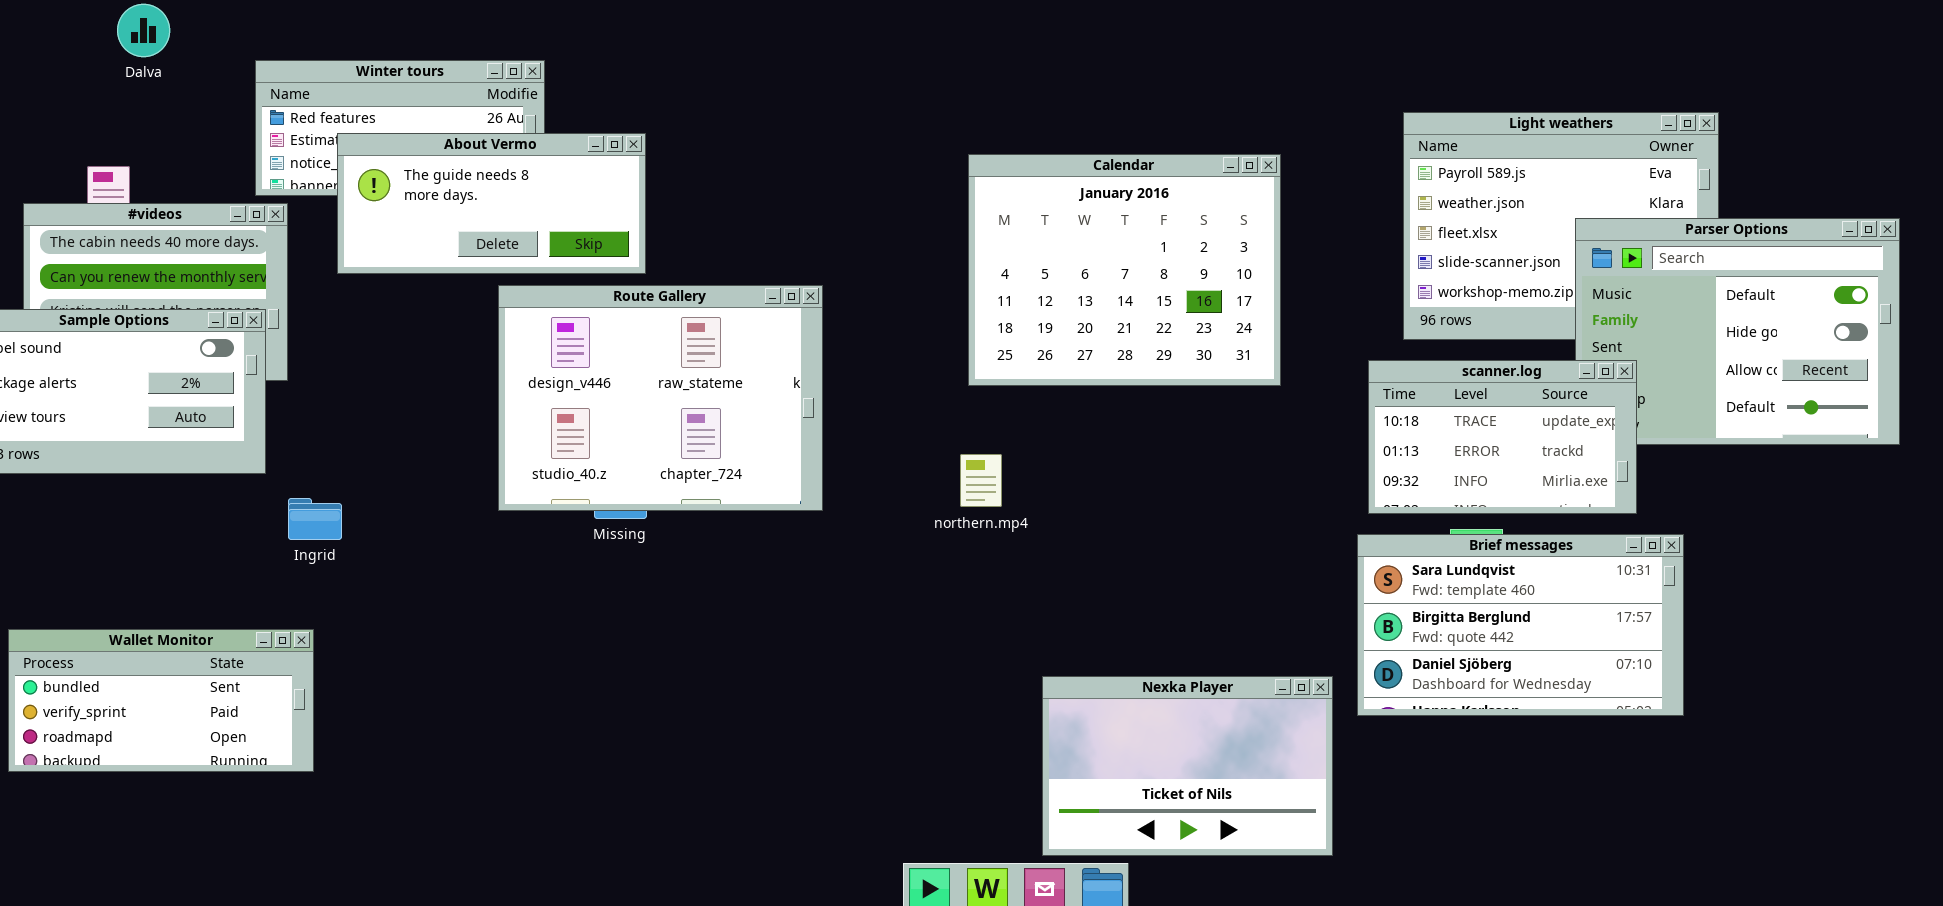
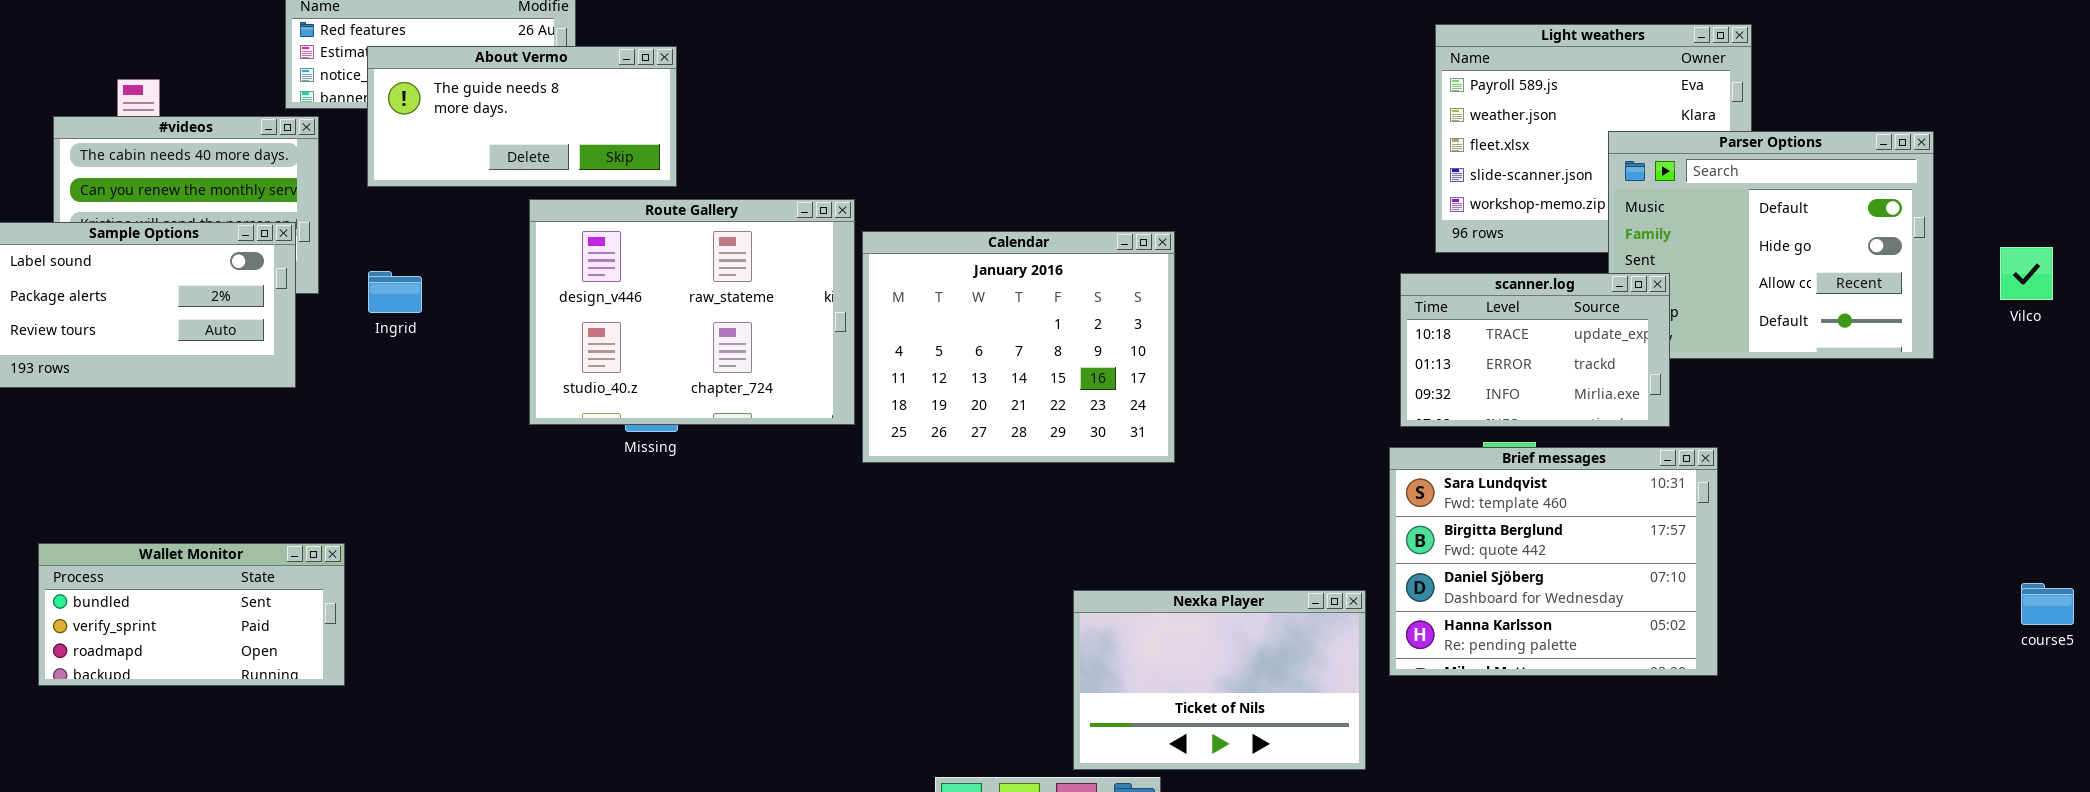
Calendar: [968,154,1281,386] -> [862,231,1175,463], moved
Ingrid: [288,498,342,540] -> [368,271,422,313], moved
Brief messages: [1357,534,1684,716] -> [1389,447,1718,676], resized

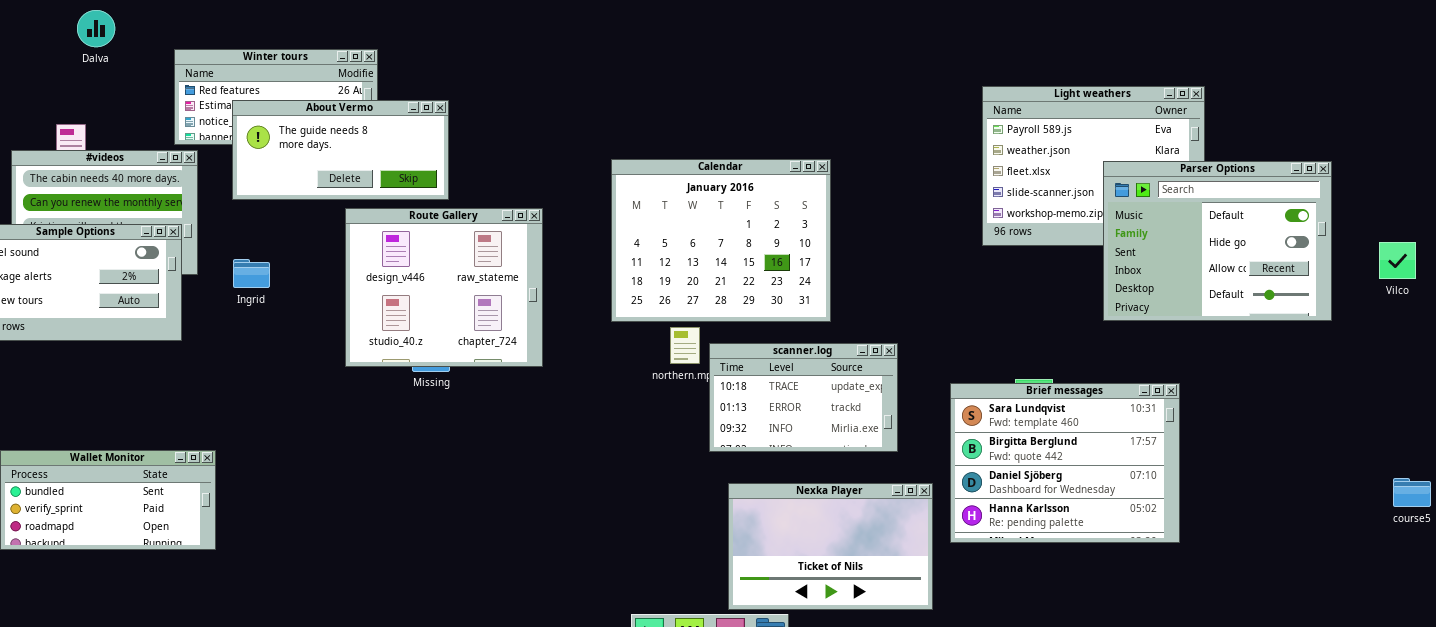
Route Gallery: [529,199,855,425] -> [345,208,543,367], resized
Calendar: [862,231,1175,463] -> [611,159,831,322], moved
scanner.log: [1400,273,1670,427] -> [709,343,898,452], moved

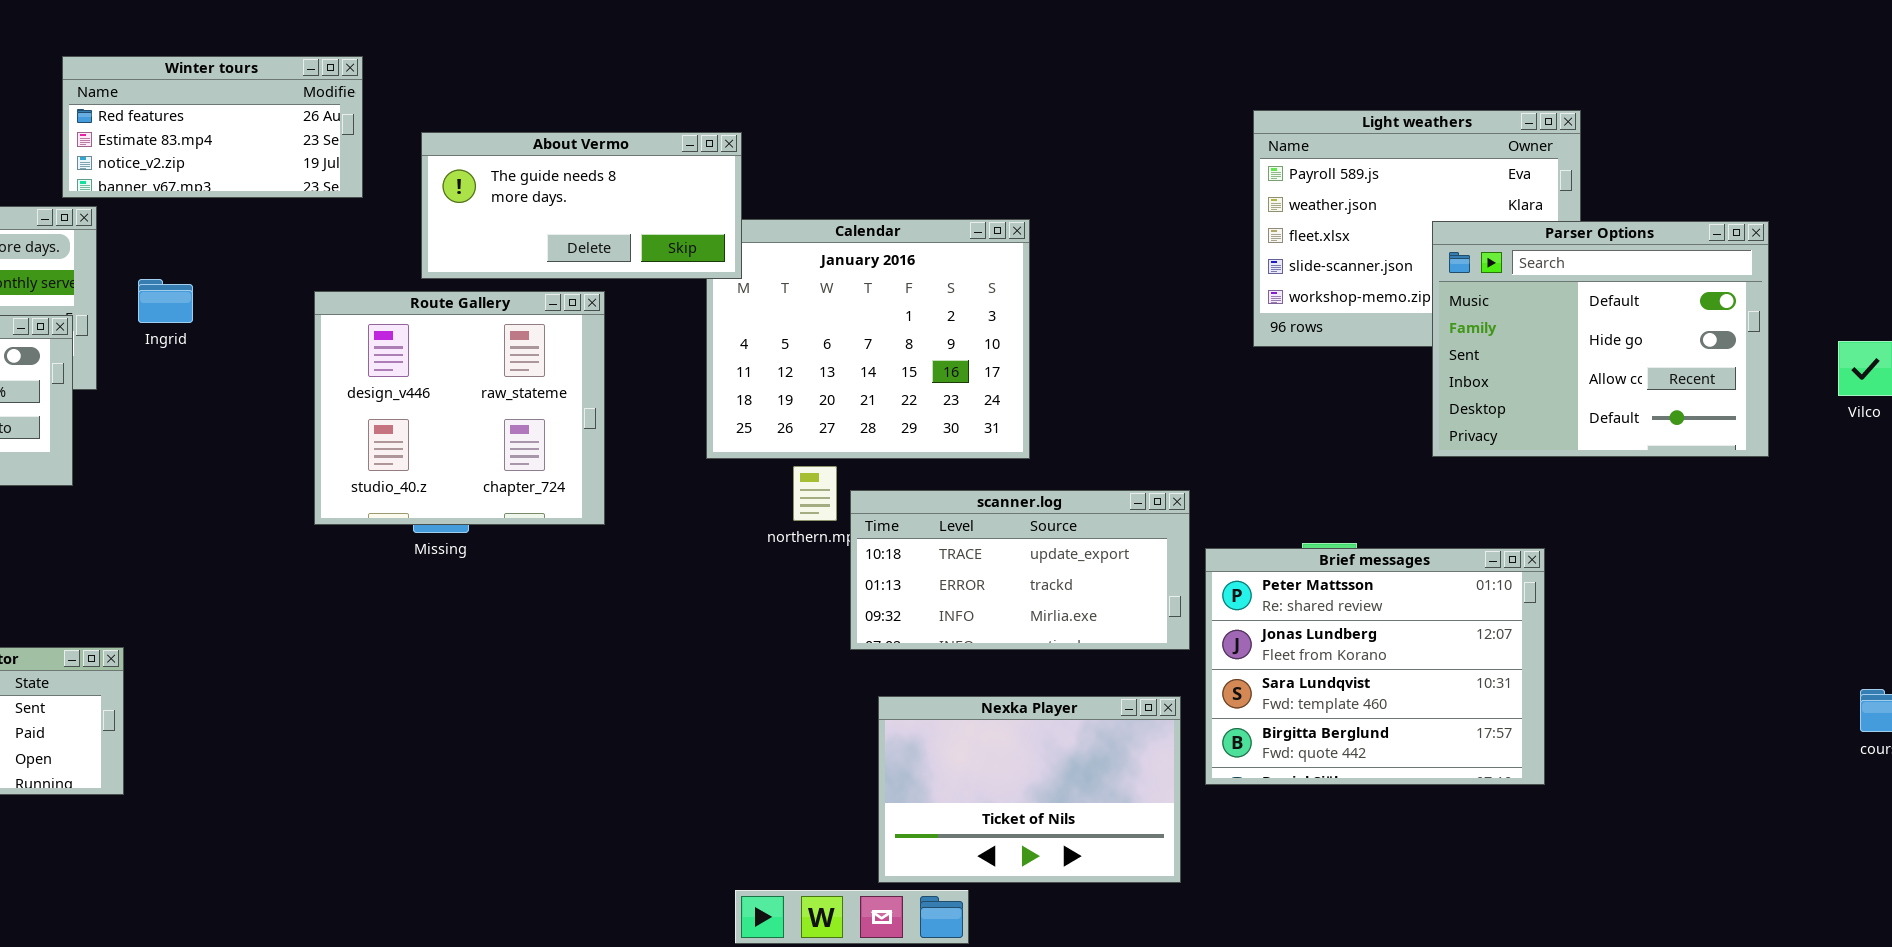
About Vermo: [232,100,449,200] -> [421,132,742,279], moved
Ingrid: [233,259,270,288] -> [138,279,193,323], moved
scanner.log: [709,343,898,452] -> [850,490,1190,650], resized
Brief messages: [950,383,1180,543] -> [1205,548,1545,785], scrolled up 2 rows

